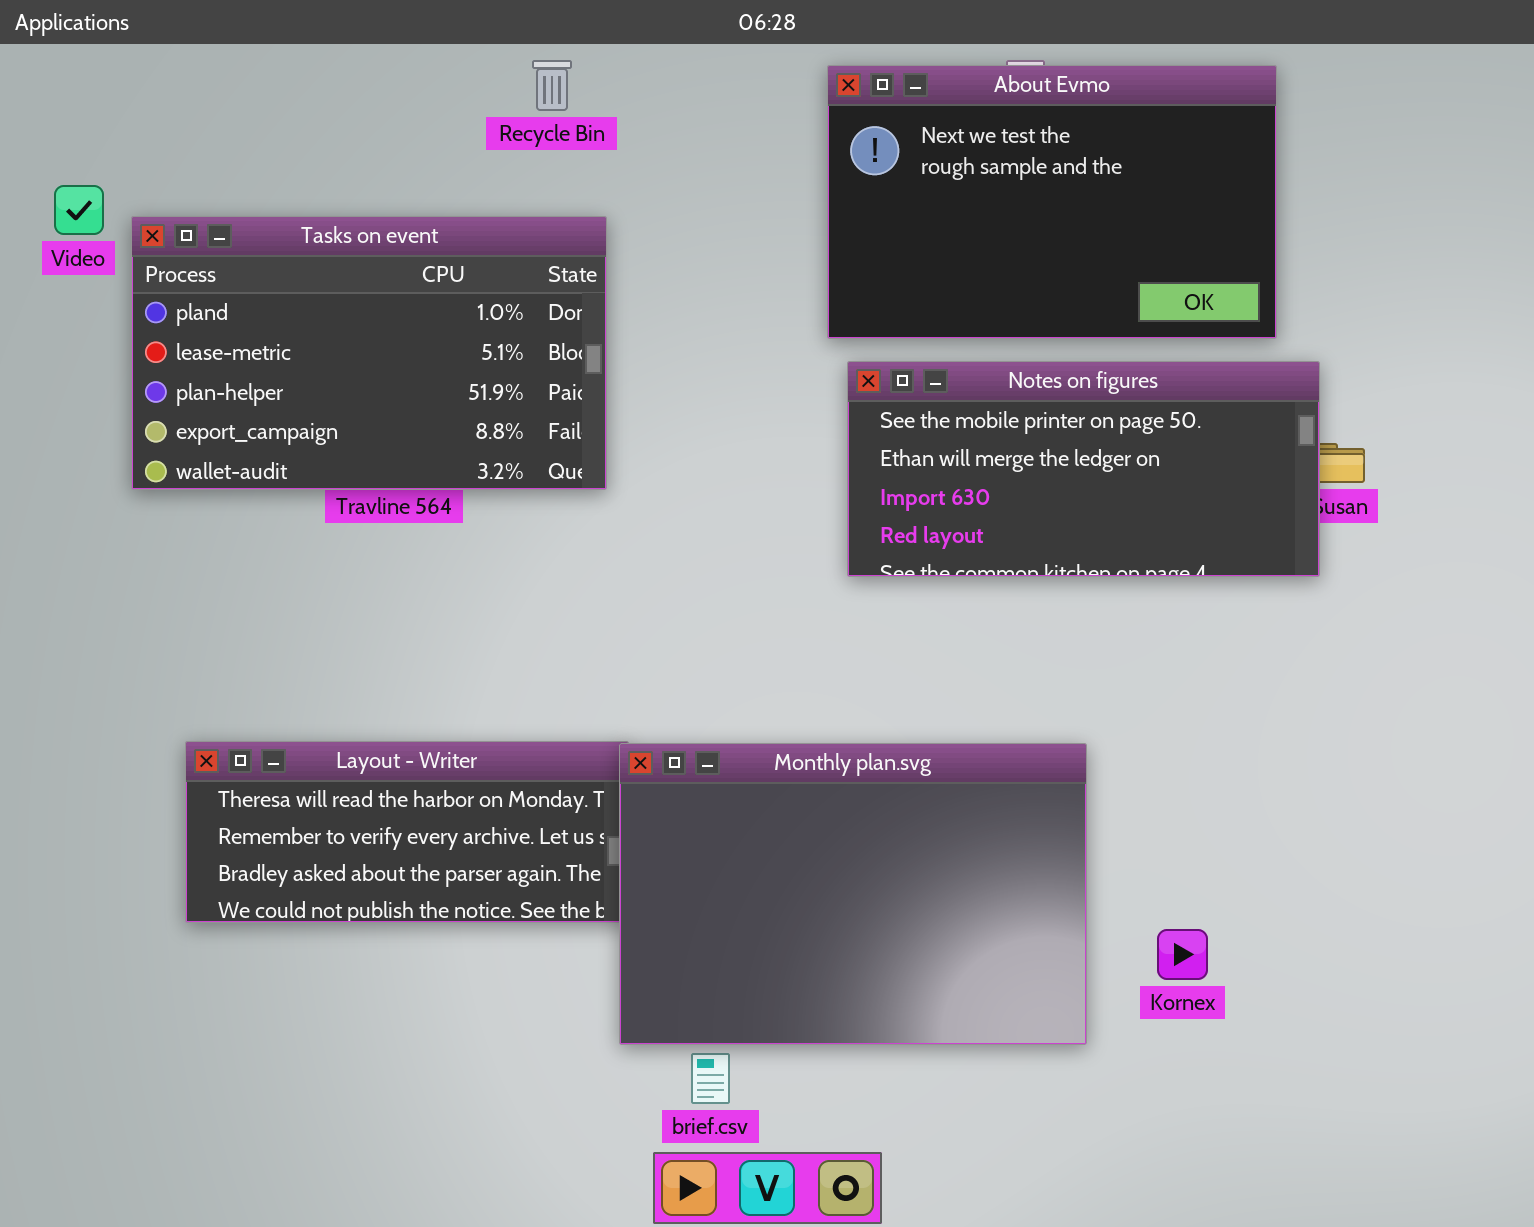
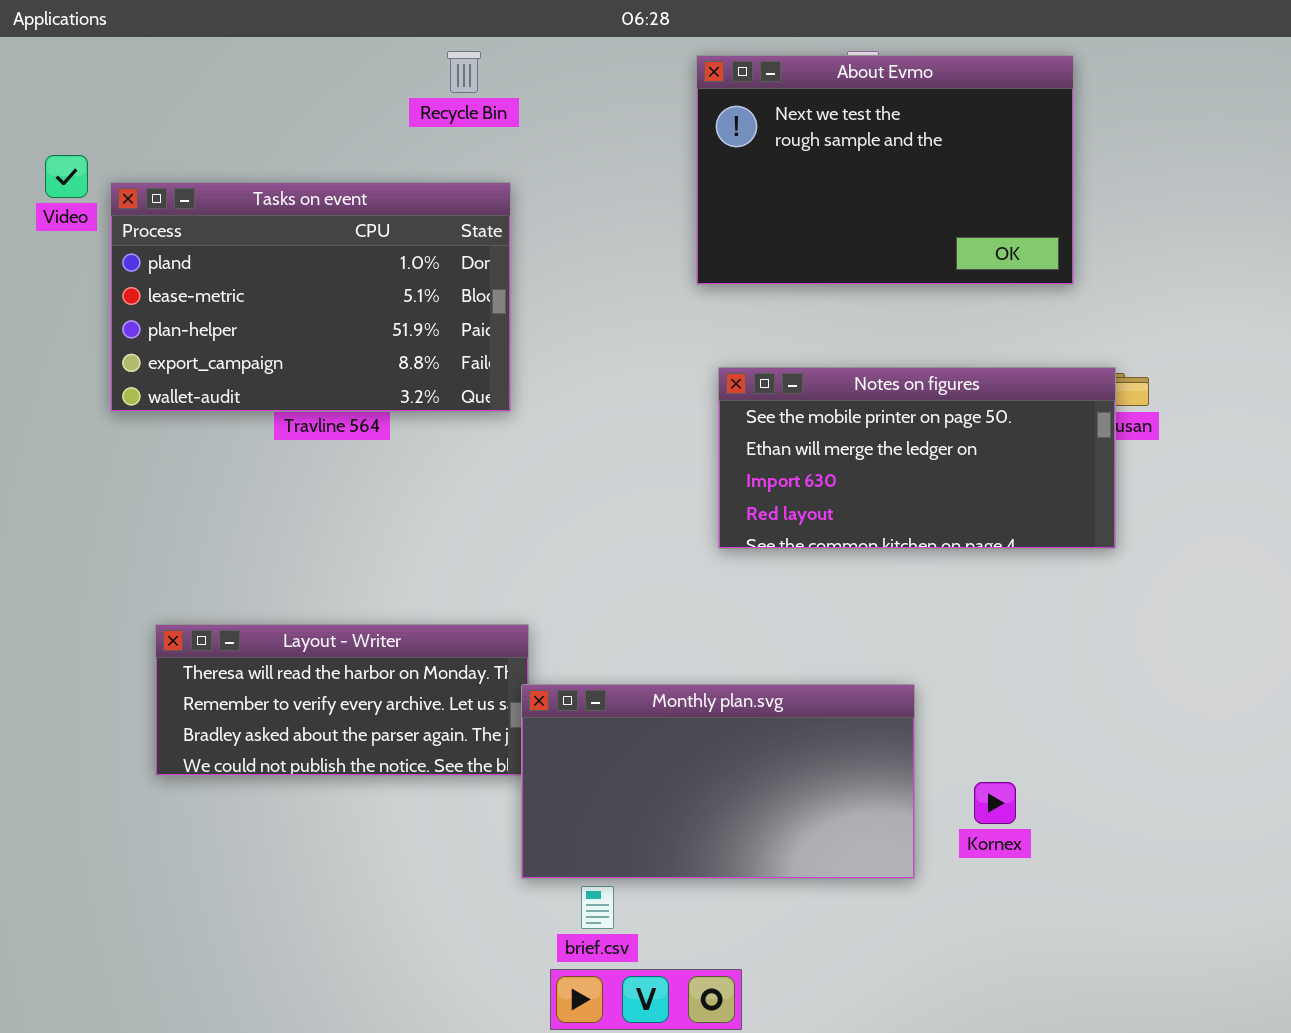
Notes on figures: [847,361,1320,577] -> [718,367,1116,549], moved
Monthly plan.svg: [619,743,1087,1045] -> [521,684,915,879], resized

